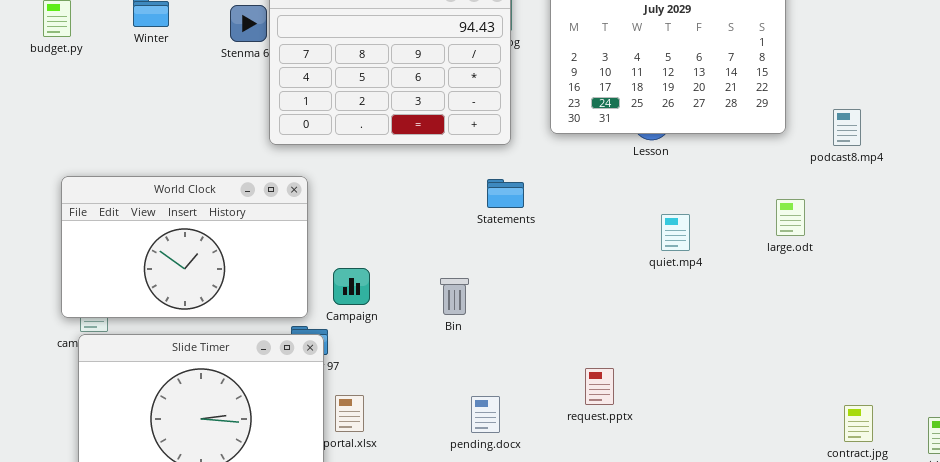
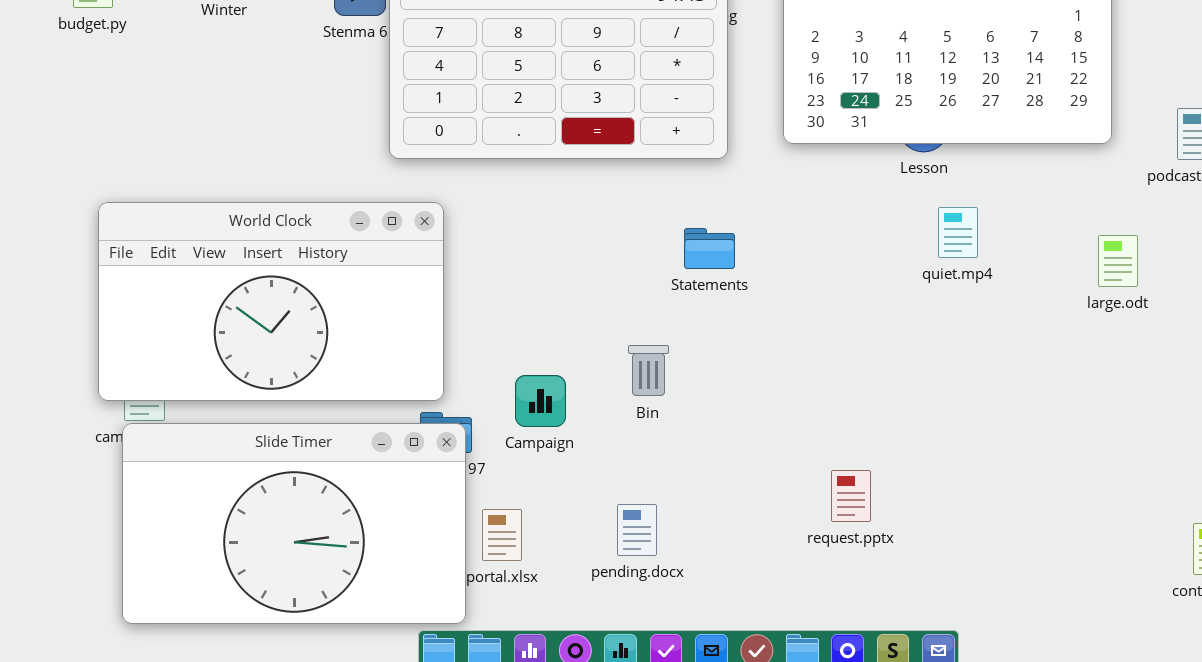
Statements: [487,179,524,208] -> [684,228,735,269], moved
quiet.mp4: [661,214,690,251] -> [938,207,978,258], moved
Campaign: [333,268,370,305] -> [515,375,566,427], moved
pending.docx: [471,396,500,433] -> [617,504,657,556], moved

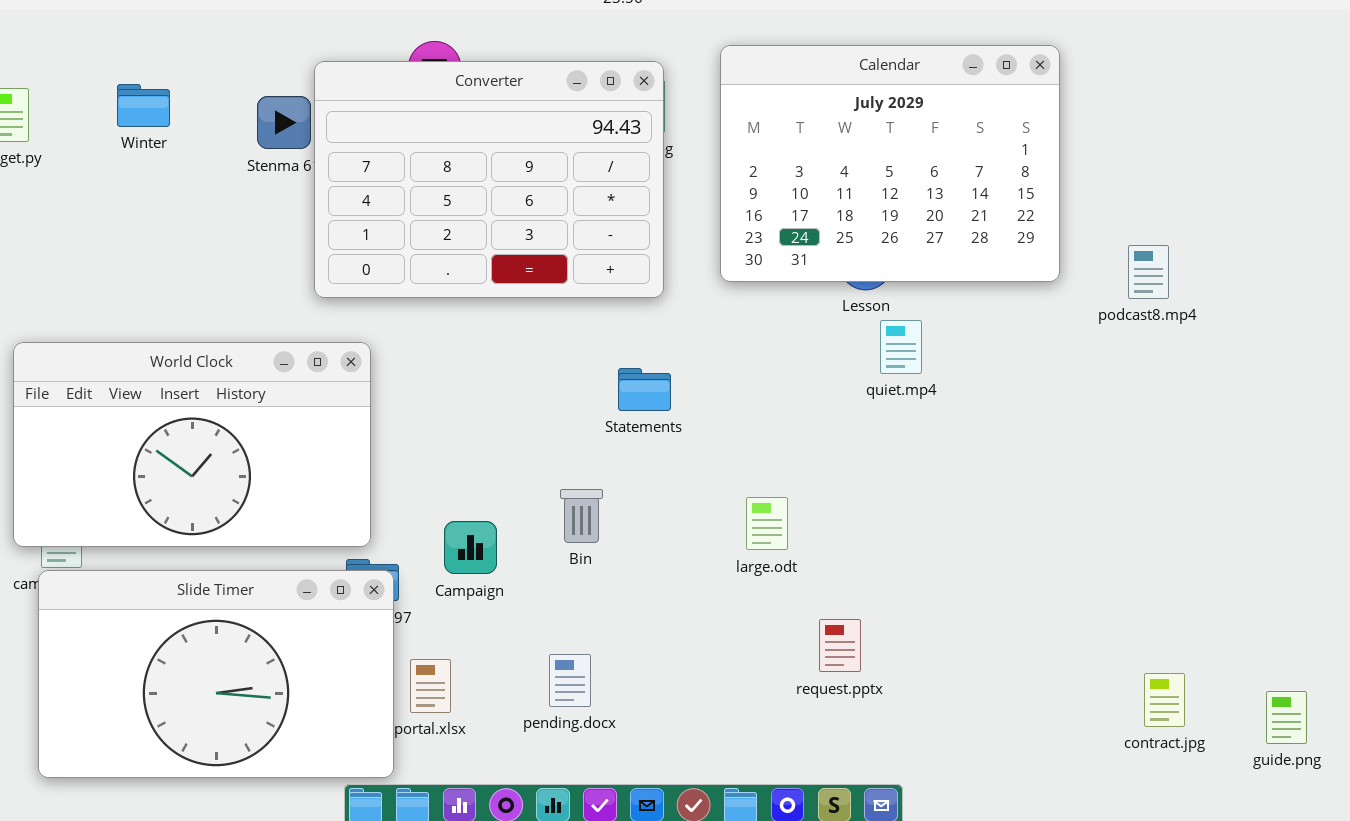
quiet.mp4: [938,207,978,258] -> [880,320,922,374], moved
large.odt: [1098,235,1138,287] -> [746,497,788,550], moved
request.pptx: [831,470,871,522] -> [819,619,861,672], moved

